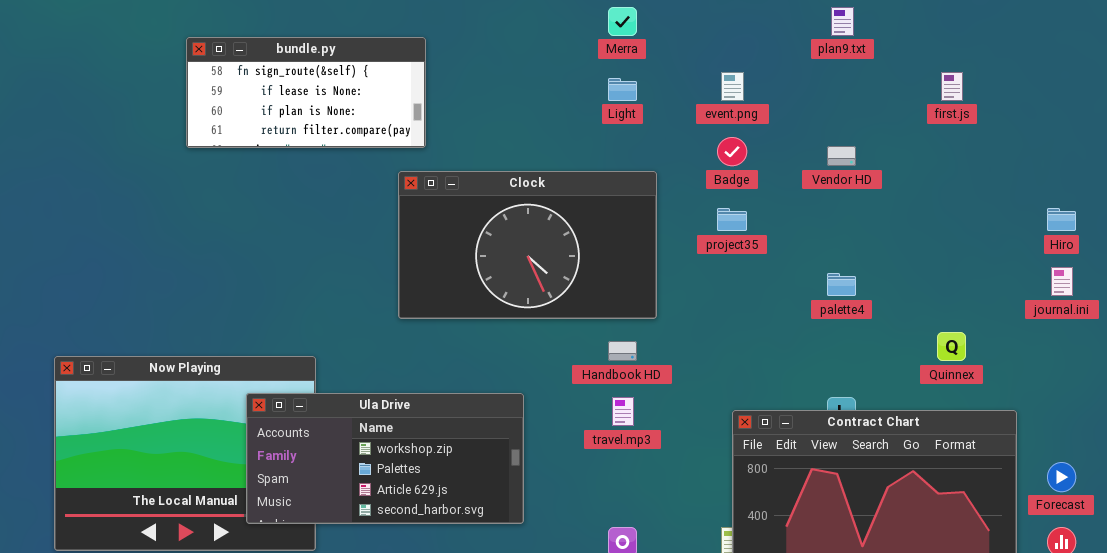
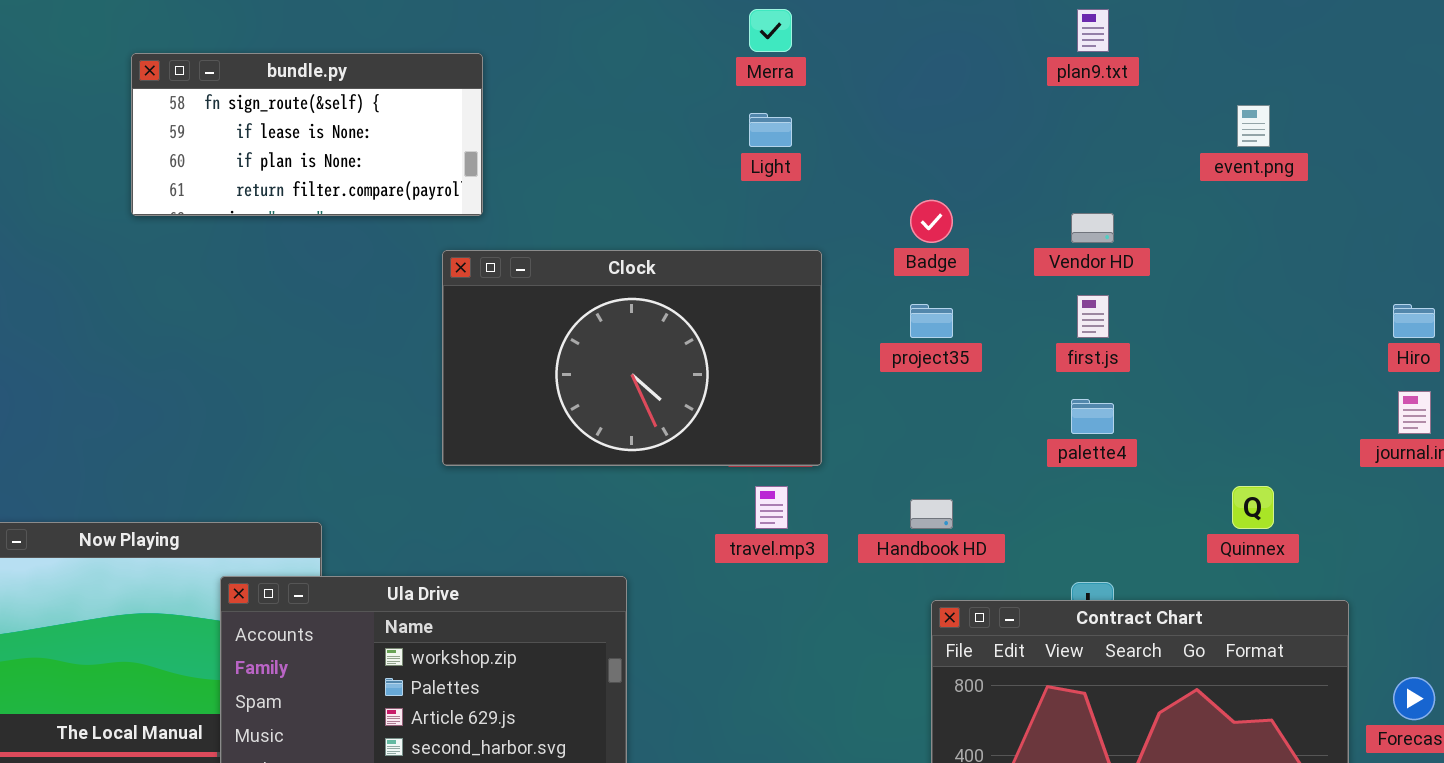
event.png: [721,72,744,101] -> [1237,105,1270,147], moved
first.js: [941,72,963,101] -> [1077,295,1109,338], moved
Handbook HD: [608,341,637,361] -> [910,499,953,529], moved
travel.mp3: [612,397,634,426] -> [755,486,788,529], moved

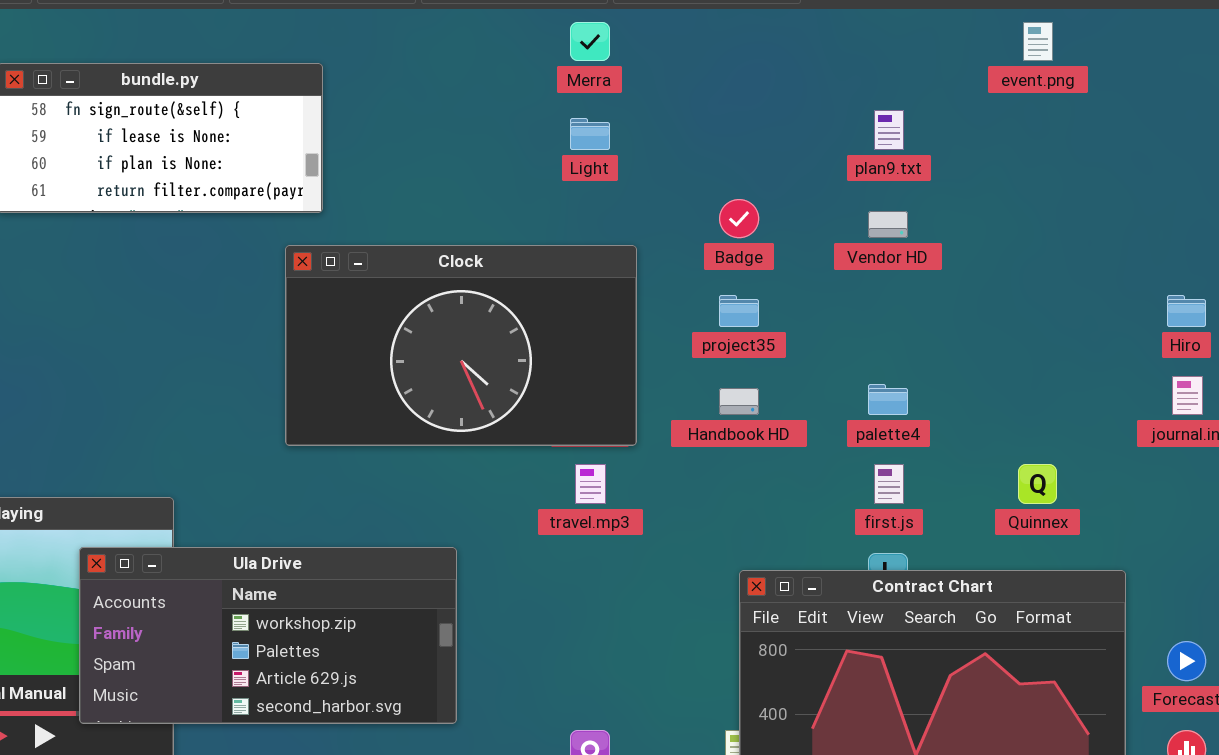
plan9.txt: [1077,9,1109,52] -> [874,110,904,150], moved
event.png: [1237,105,1270,147] -> [1023,22,1053,61], moved
first.js: [1077,295,1109,338] -> [874,464,904,504], moved
Handbook HD: [910,499,953,529] -> [719,388,759,415], moved

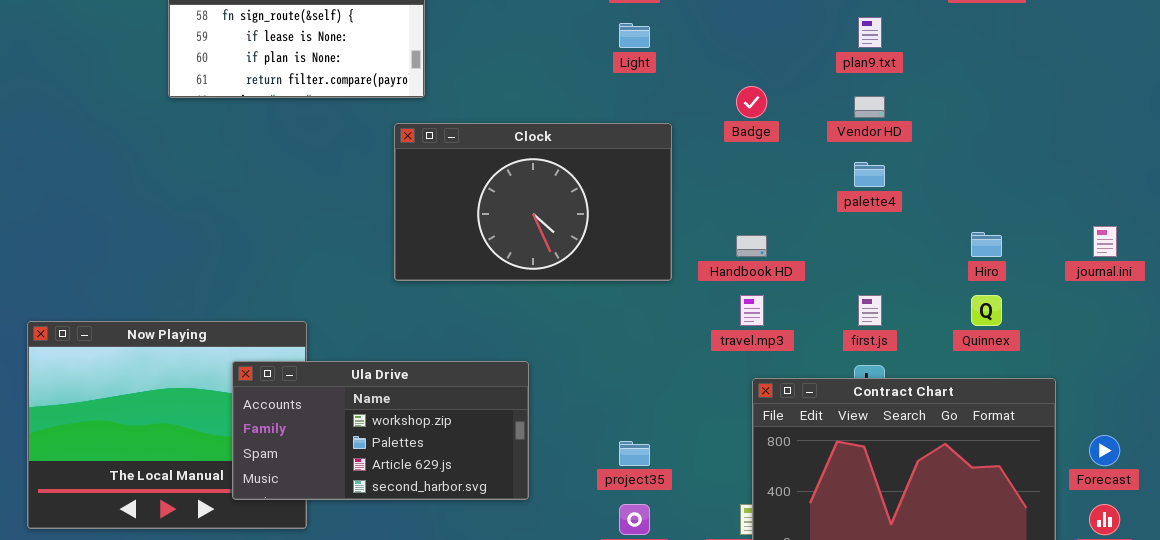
project35: [719,295,759,327] -> [619,441,650,466], moved
Hiro: [1167,295,1206,327] -> [971,232,1002,257], moved
palette4: [868,384,908,415] -> [854,162,885,187], moved
travel.mp3: [575,464,606,504] -> [740,295,764,326], moved

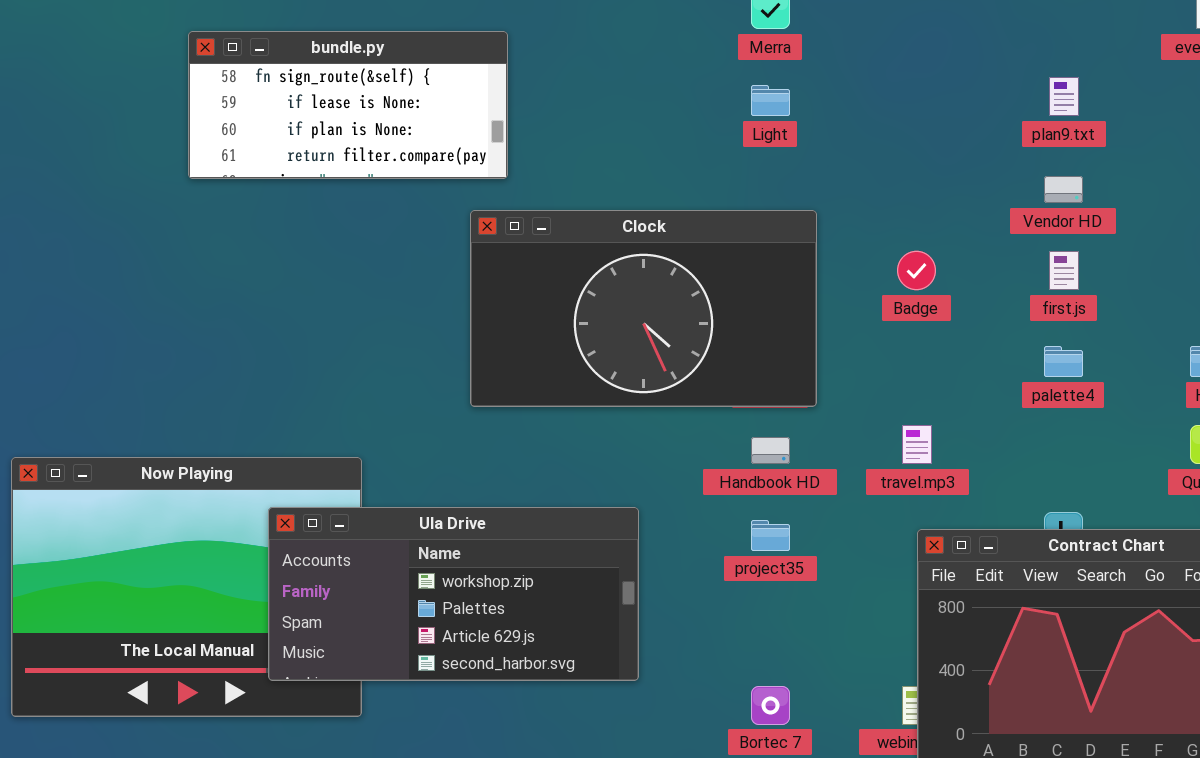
Badge: [736,86,767,118] -> [897,251,936,290], moved
palette4: [854,162,885,187] -> [1044,346,1083,377], moved
Handbook HD: [736,235,767,257] -> [751,437,790,464], moved
first.js: [858,295,882,326] -> [1049,251,1079,290], moved
project35: [619,441,650,466] -> [751,520,790,551], moved

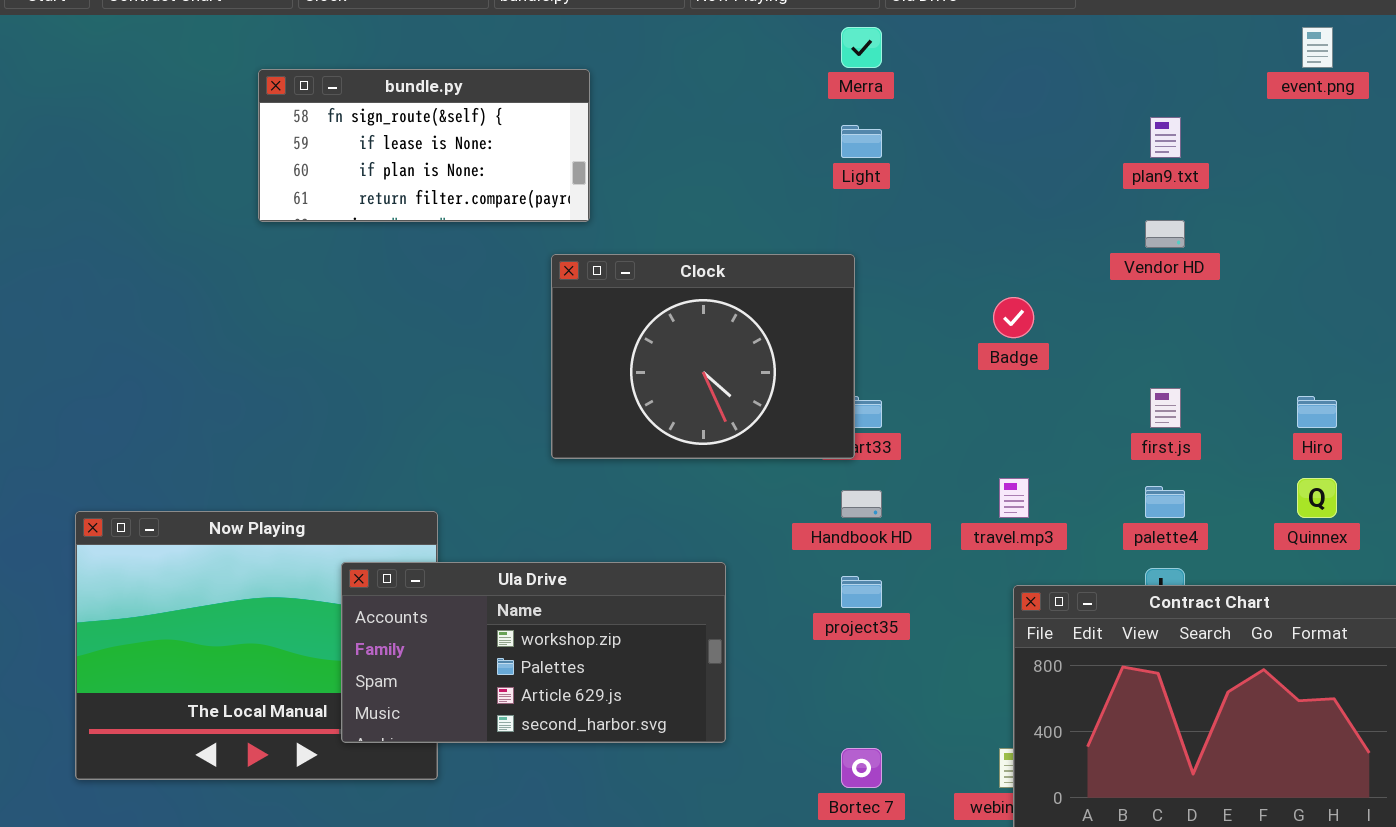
Clock: [470,210,817,407] -> [551,254,855,459], resized
first.js: [1049,251,1079,290] -> [1150,388,1181,428], moved
palette4: [1044,346,1083,377] -> [1145,486,1185,518], moved

